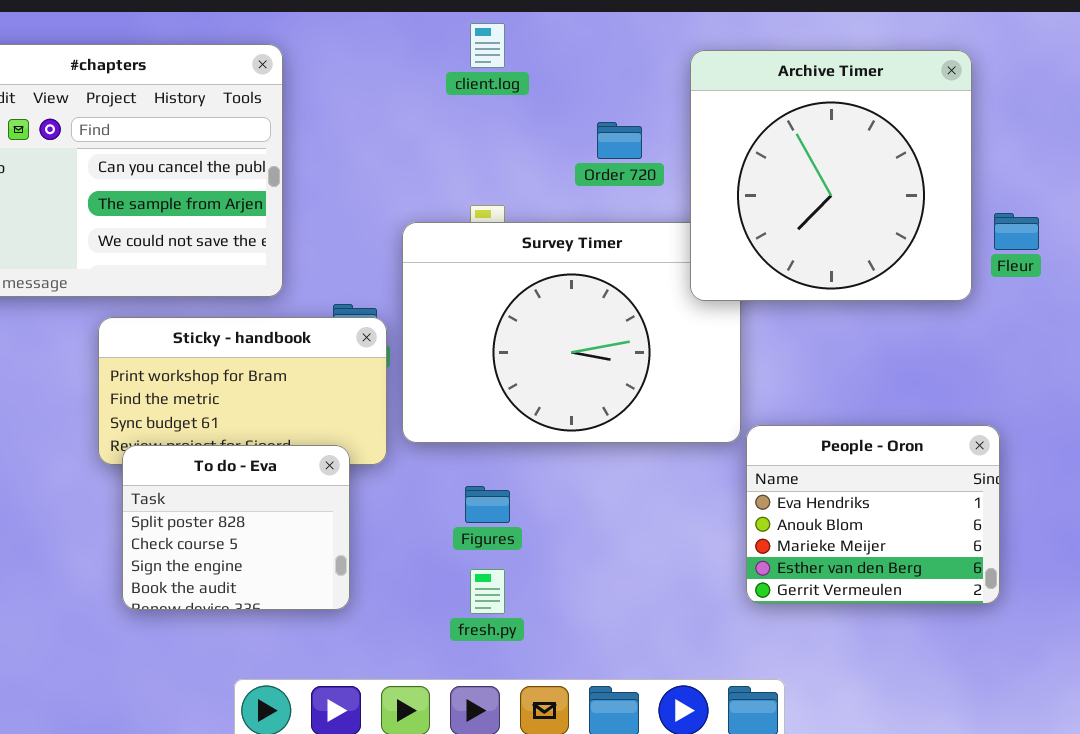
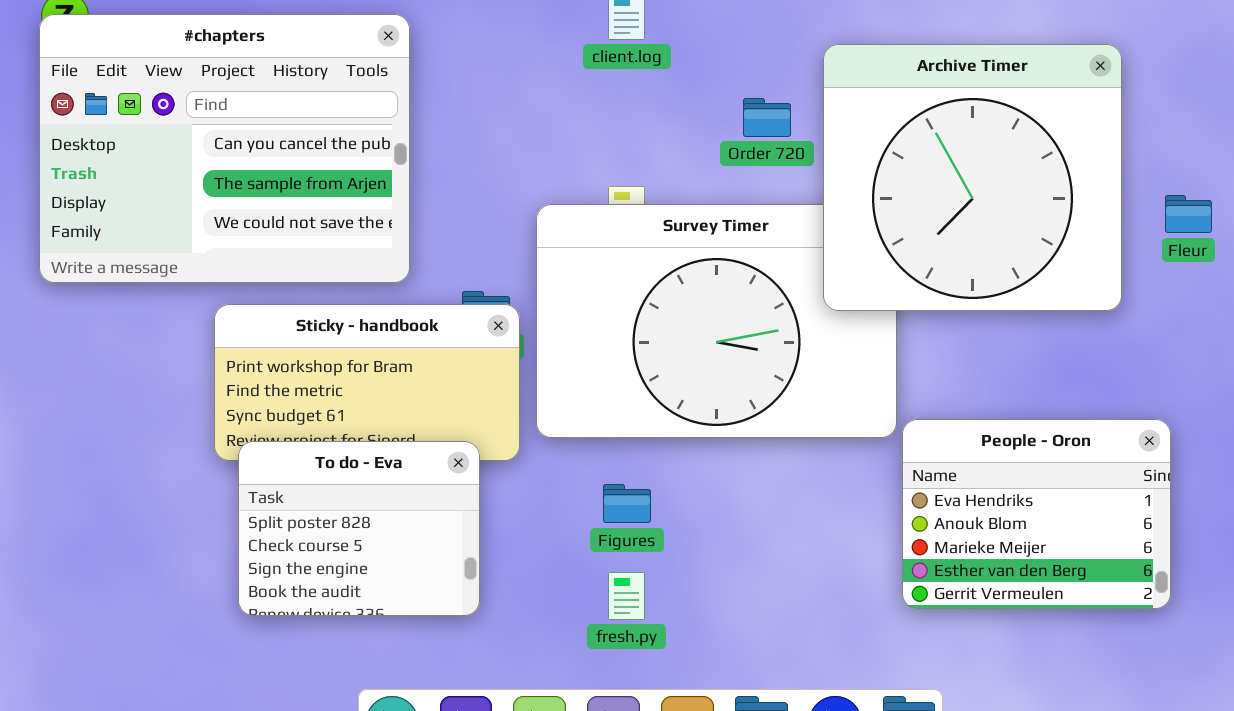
Archive Timer: [690,50,972,301] -> [823,44,1122,311], moved

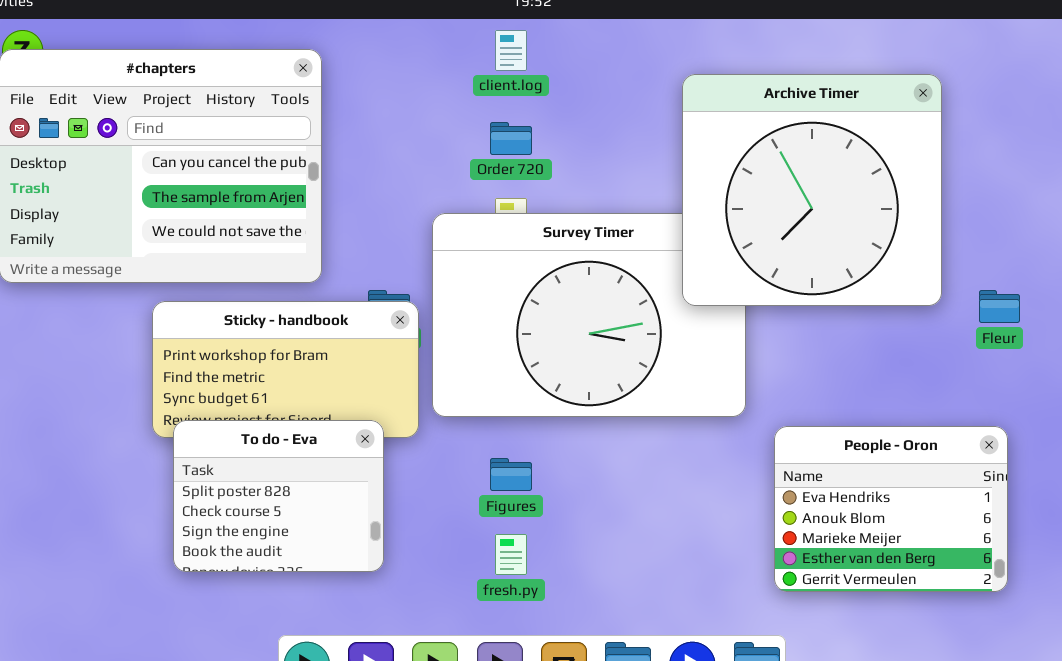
Order 720: [743,98,791,137] -> [490,122,532,155], moved
Fleur: [1165,195,1212,233] -> [979,290,1020,323], moved
People - Oron: [902,419,1171,609] -> [774,426,1008,592], moved

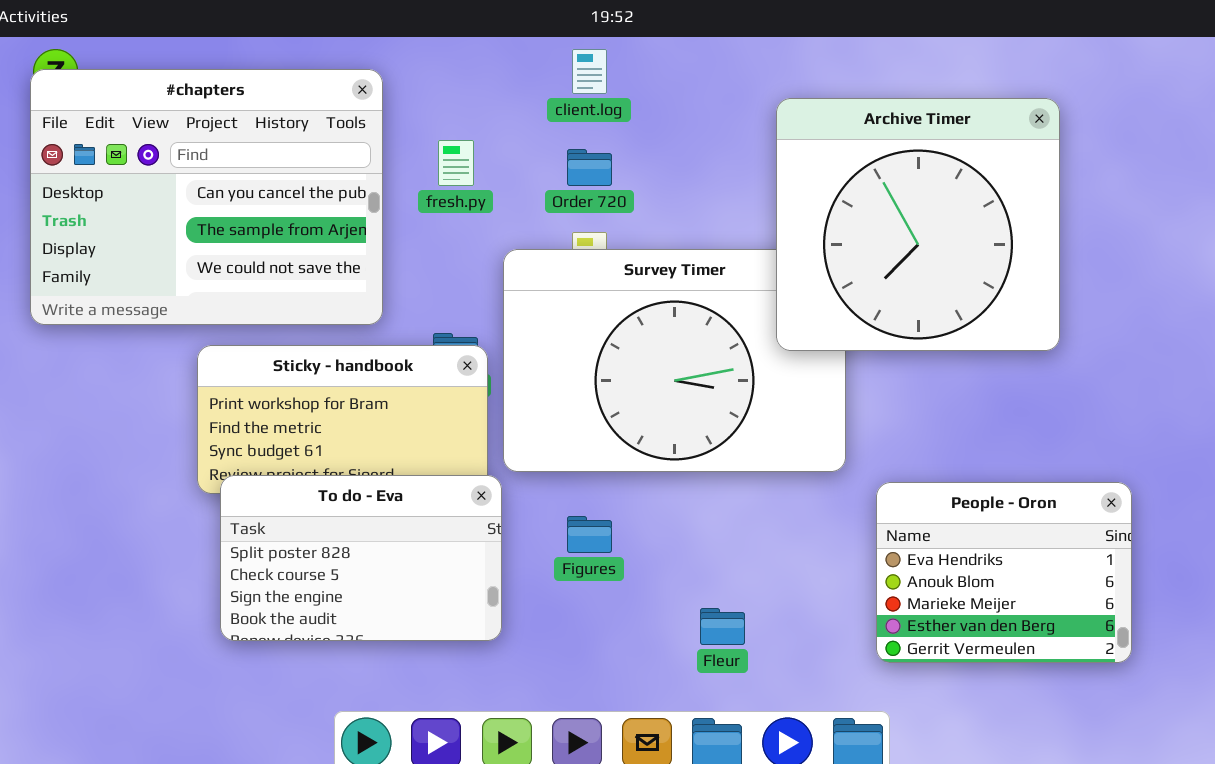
Fleur: [979,290,1020,323] -> [700,608,745,645], moved
To do - Eva: [173,420,384,572] -> [220,475,502,641], resized
fresh.py: [495,534,527,575] -> [438,140,474,186], moved

